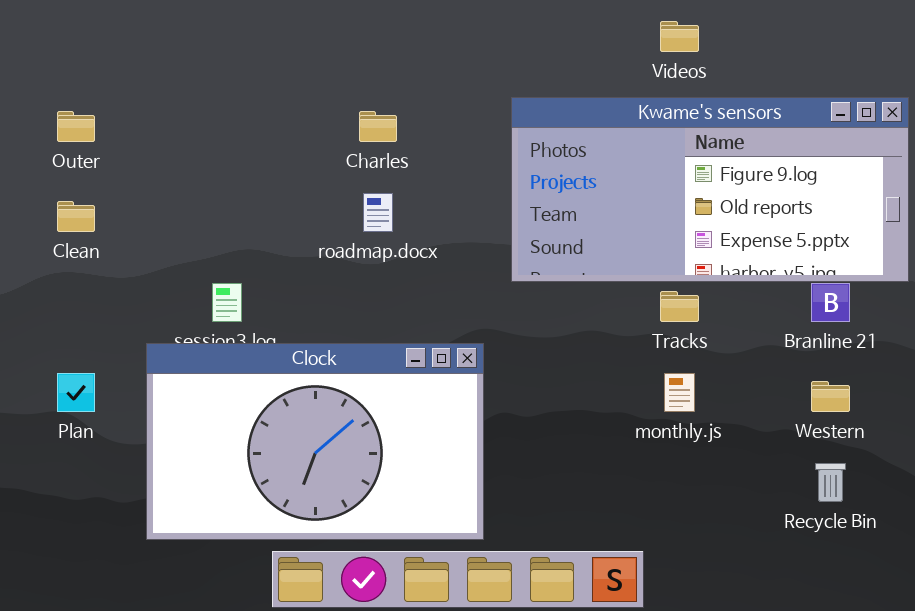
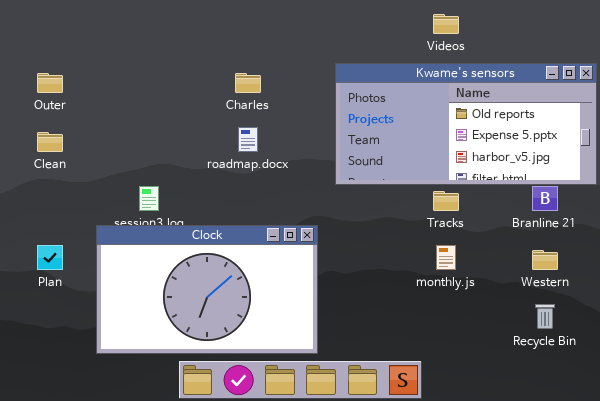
Kwame's sensors: [511,97,909,282] -> [335,63,597,185], scrolled down 1 row

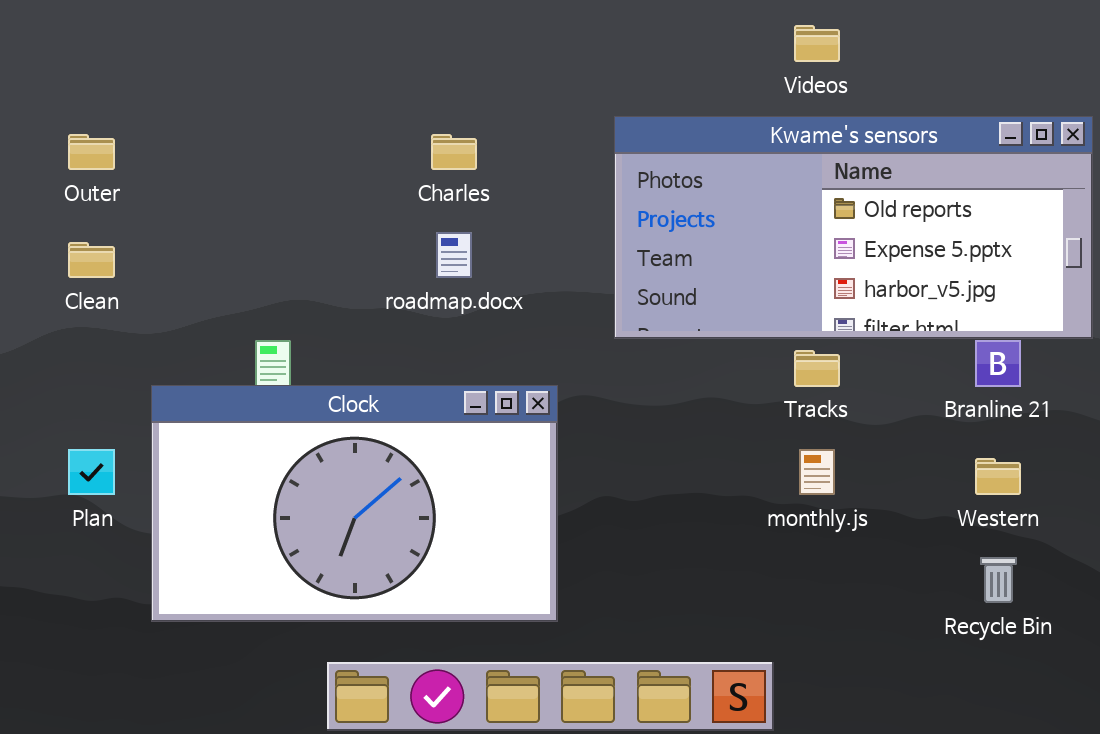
Clock: [96,225,318,354] -> [151,385,558,622], moved

